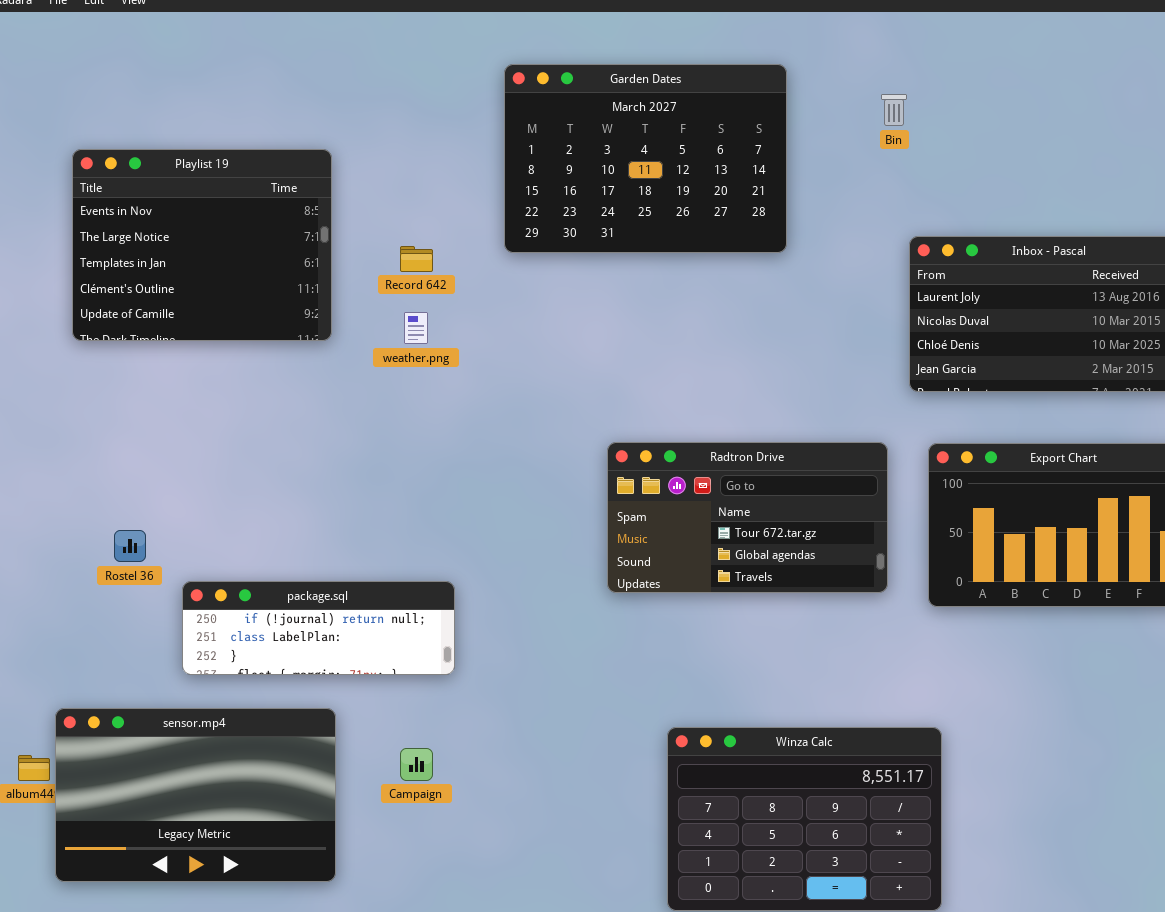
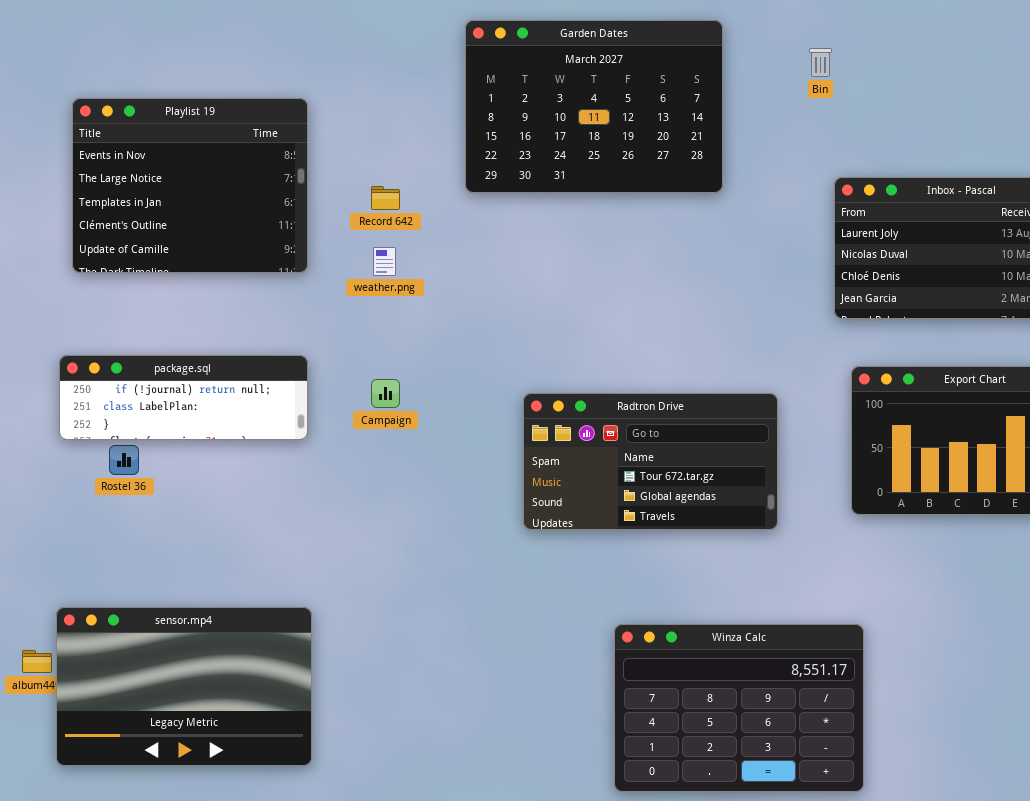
Radtron Drive: [607,442,888,593] -> [523,393,778,530], moved
package.sql: [182,581,455,675] -> [59,355,308,440], moved
Campaign: [400,748,433,781] -> [371,379,400,408], moved

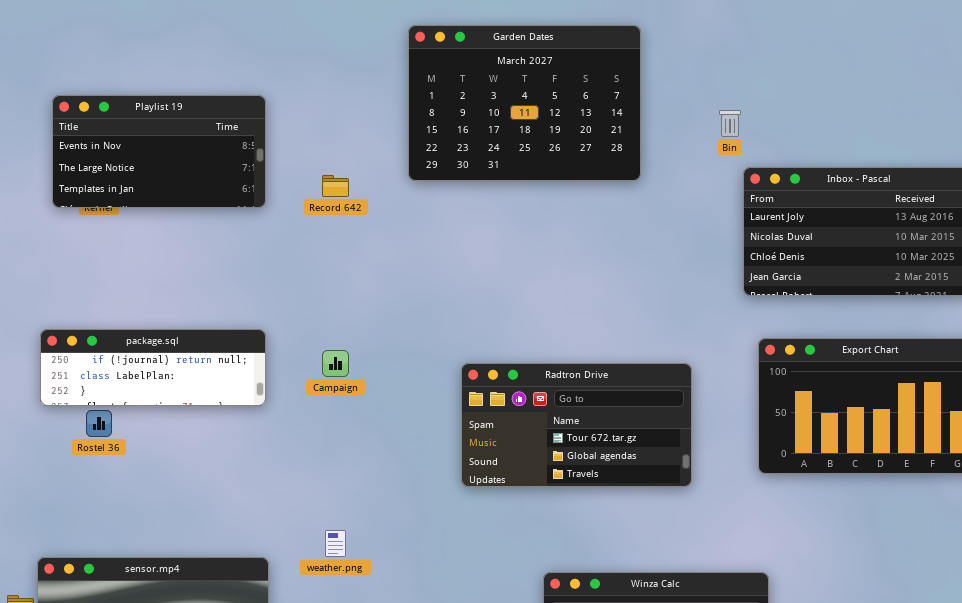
Bin: [809,48,832,77] -> [719,110,741,137], moved
Playlist 19: [72,98,308,273] -> [52,95,266,208], resized
weather.png: [373,247,396,276] -> [325,530,346,557], moved

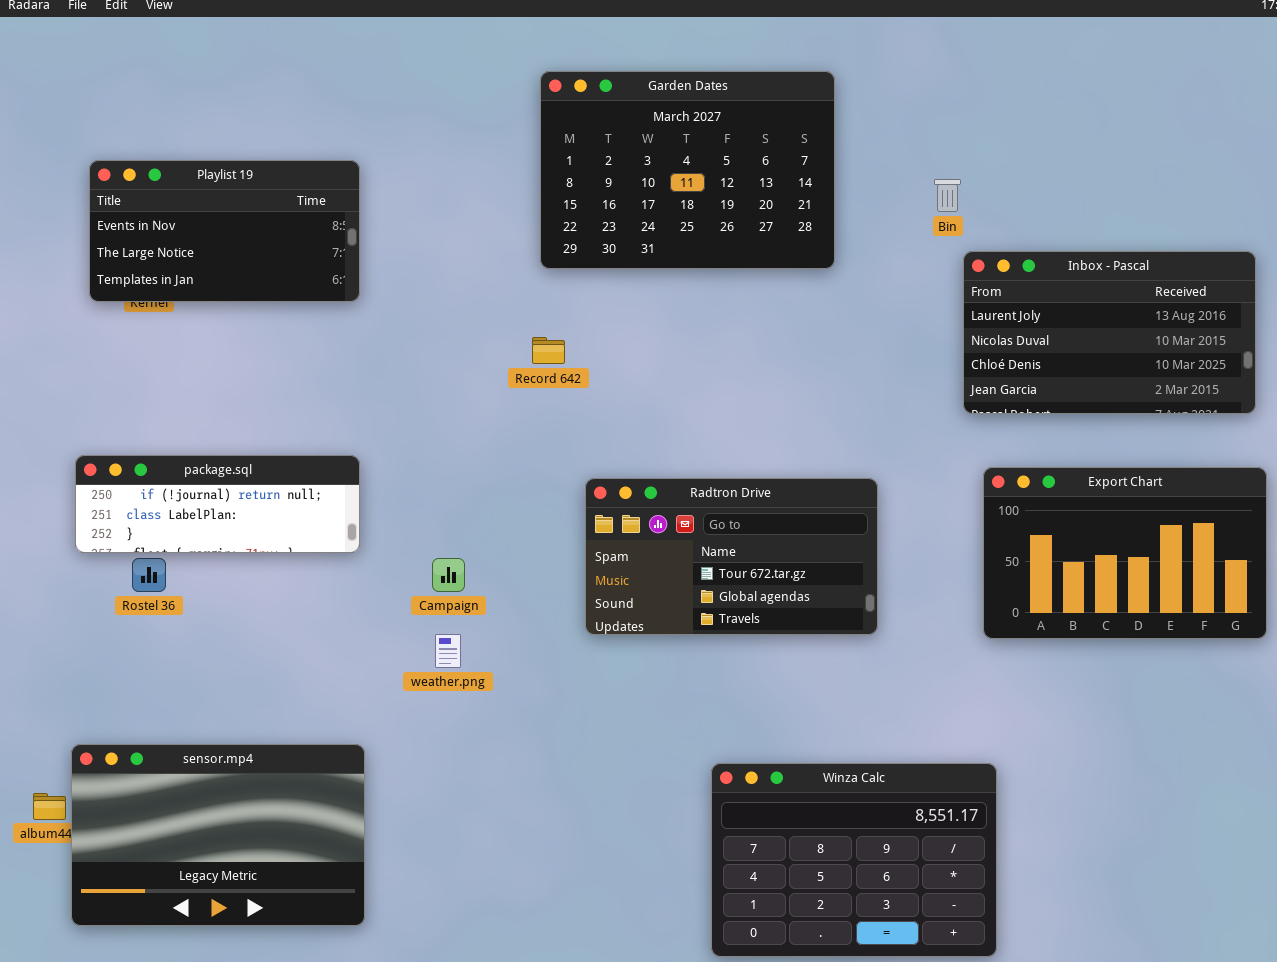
Record 642: [322,175,349,197] -> [532,337,565,364], moved
Campaign: [322,350,349,377] -> [432,558,465,592], moved
Radtron Drive: [461,363,692,487] -> [585,478,878,635], moved
weather.png: [325,530,346,557] -> [435,634,461,668], moved

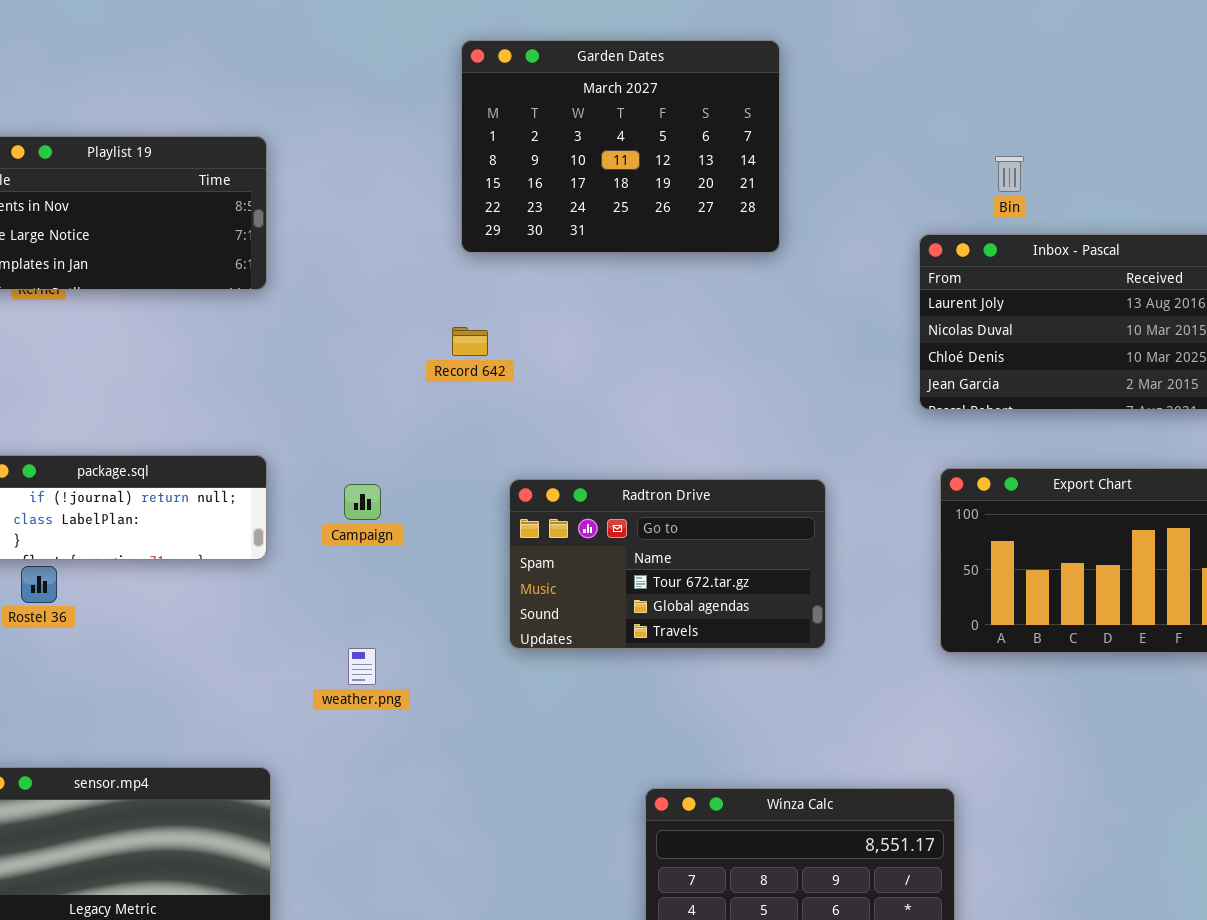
Bin: [934,179,961,212] -> [995,156,1024,192], moved
Campaign: [432,558,465,592] -> [344,484,381,520], moved

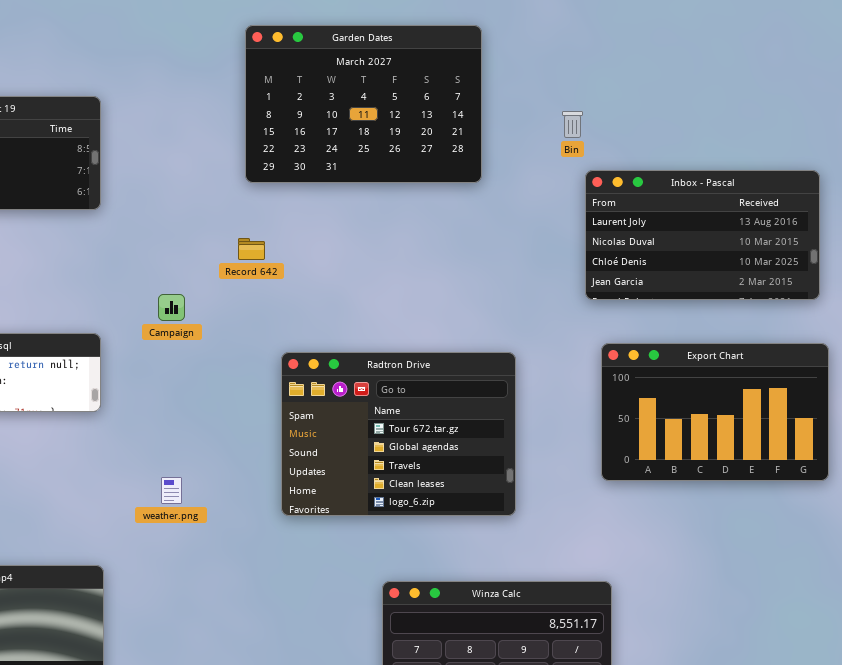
Bin: [995,156,1024,192] -> [562,111,583,138], moved
Radtron Drive: [509,479,826,649] -> [281,352,516,516], resized
Campaign: [344,484,381,520] -> [158,294,185,321], moved

